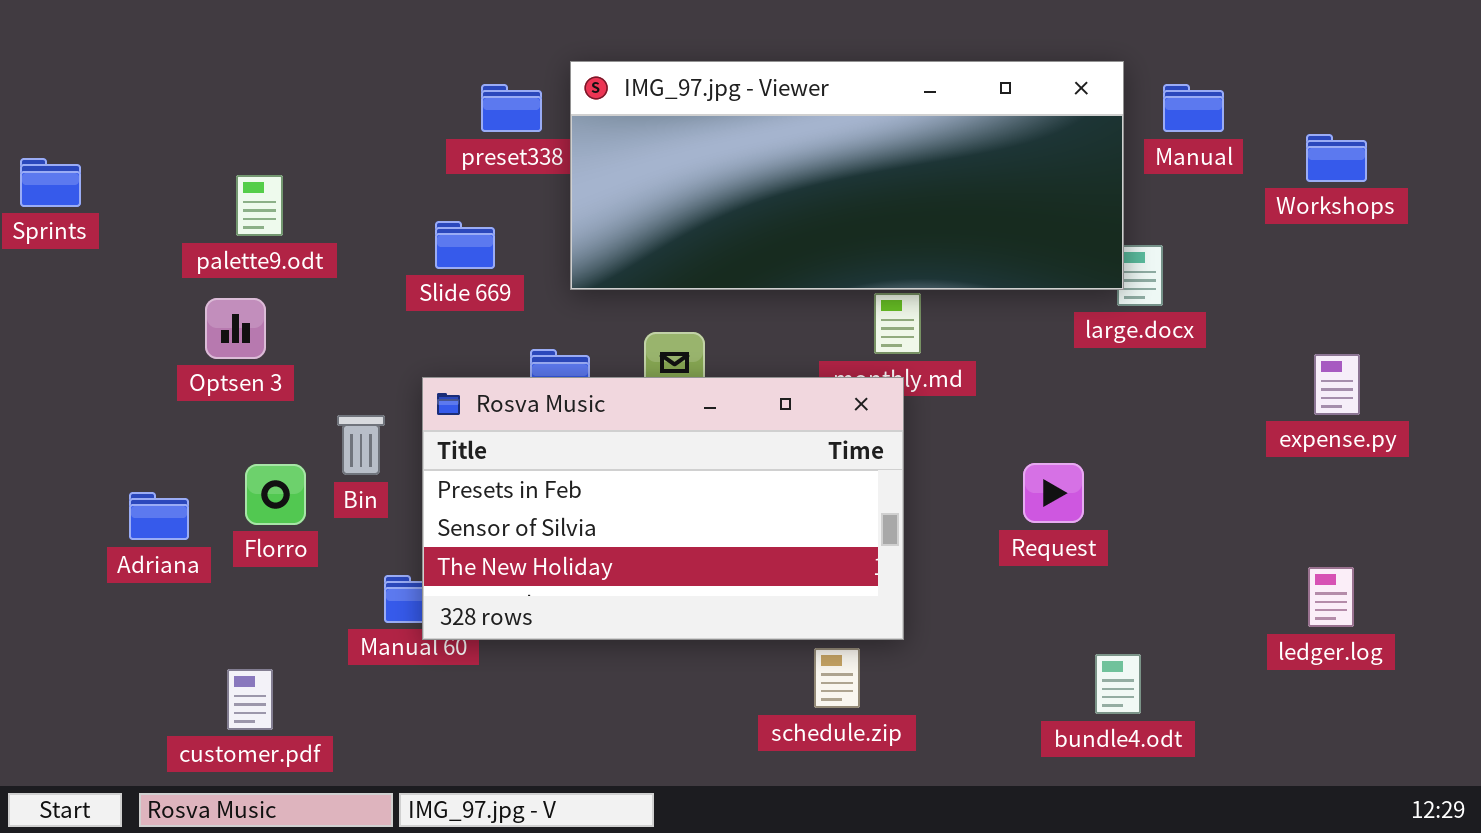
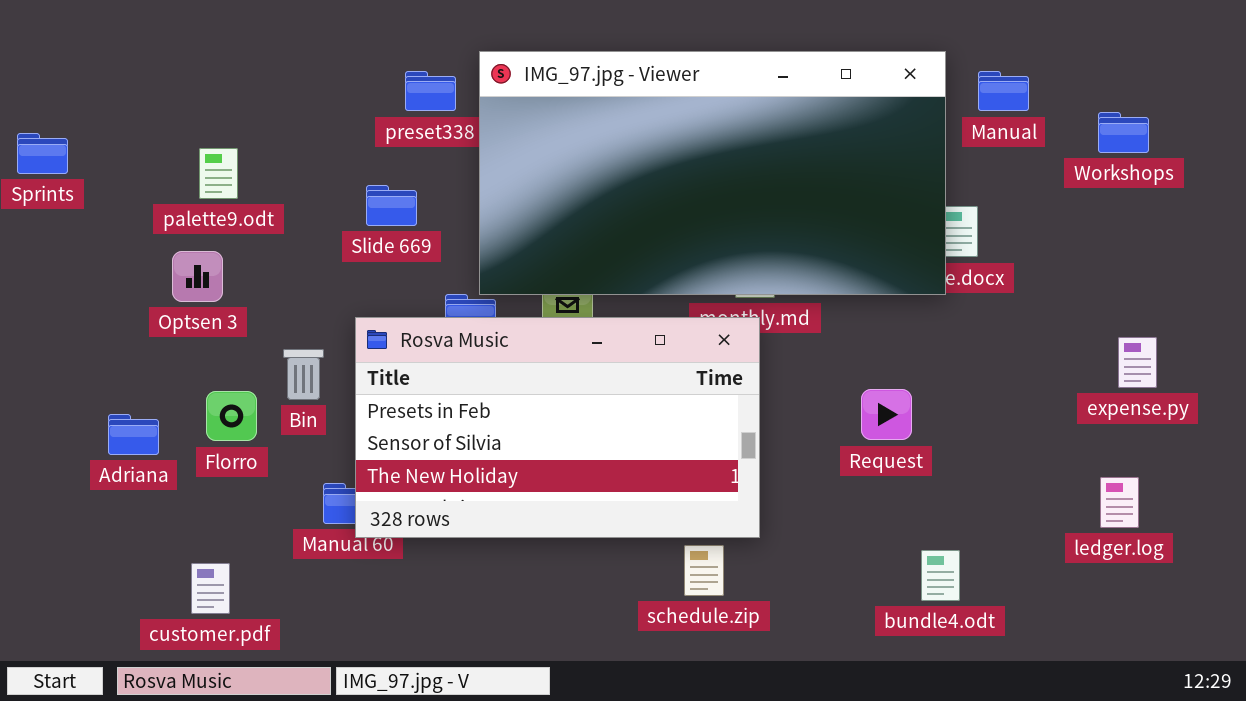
IMG_97.jpg - Viewer: [570,61,1124,290] -> [479,51,946,295], resized
expense.py: [1314,354,1360,415] -> [1118,337,1157,388], moved

